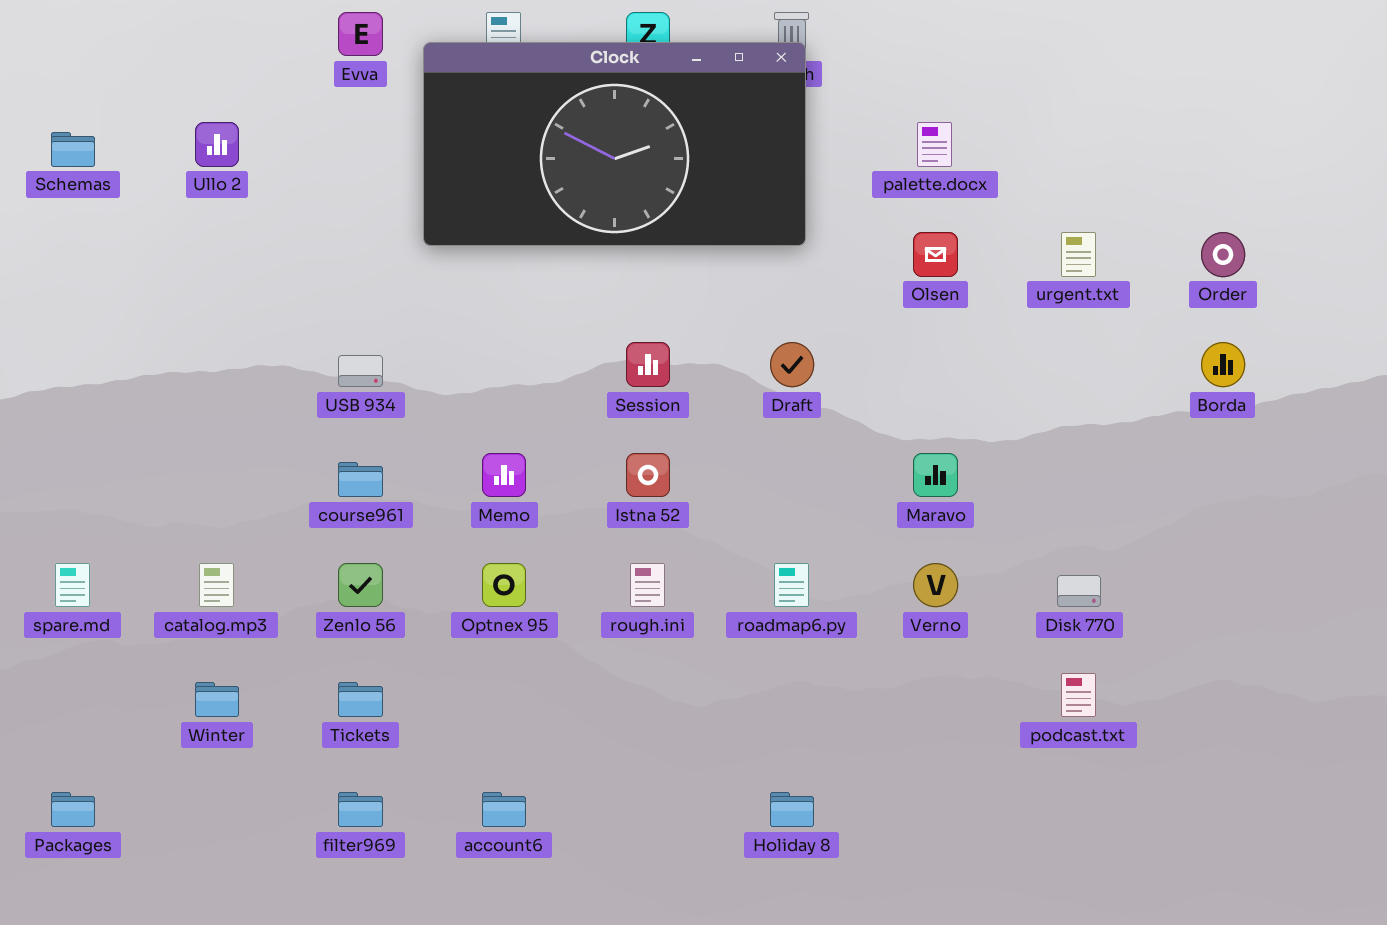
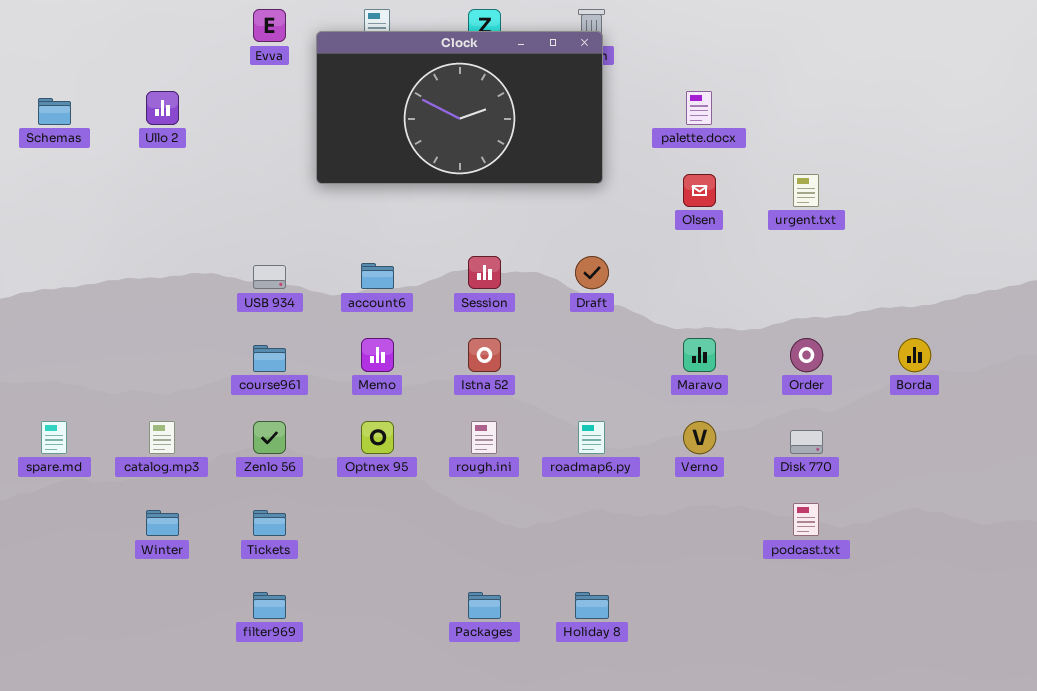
Order: [1201,232,1245,277] -> [790,338,823,372], moved
Borda: [1201,342,1245,387] -> [898,338,931,372], moved
Packages: [51,792,95,827] -> [468,592,501,619], moved
account6: [482,792,526,827] -> [361,263,394,289], moved

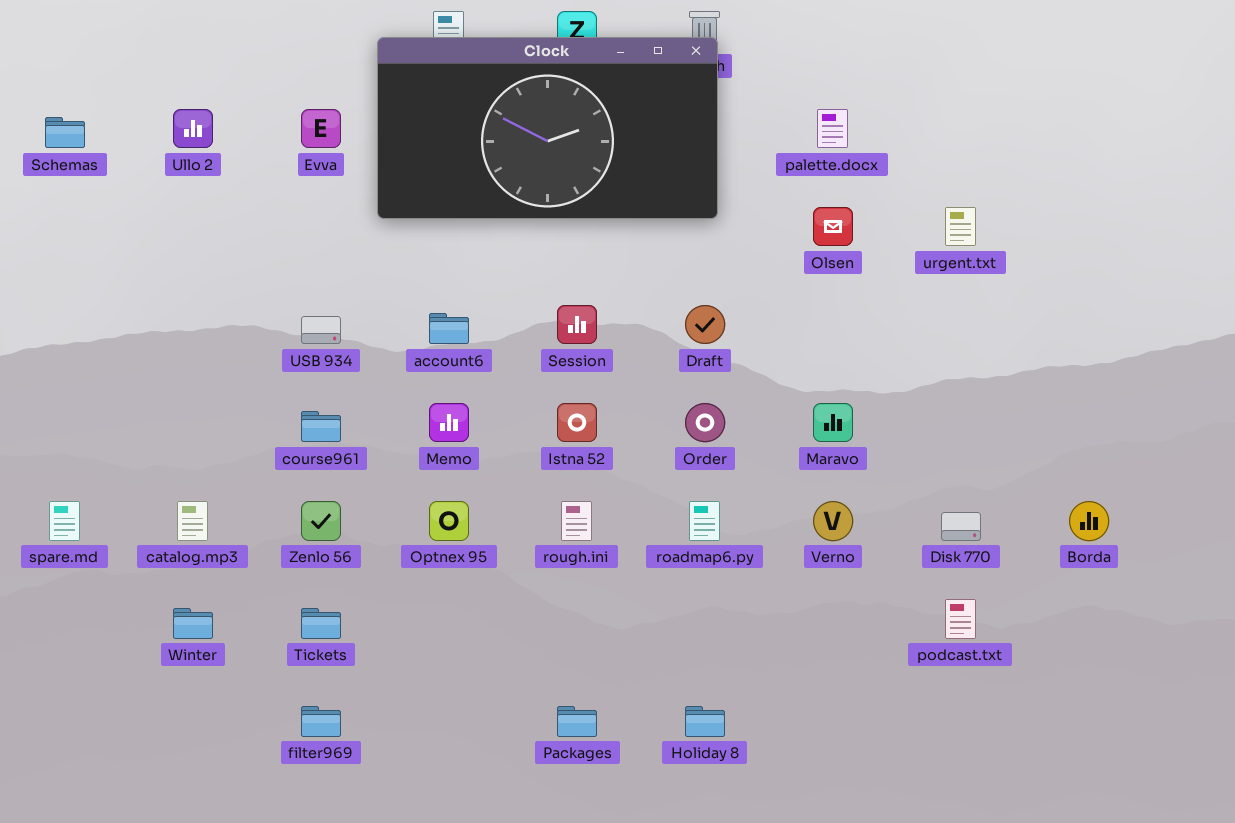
Evva: [253,9,286,42] -> [301,109,341,148], moved
Order: [790,338,823,372] -> [685,403,725,442], moved
Borda: [898,338,931,372] -> [1069,501,1109,541], moved

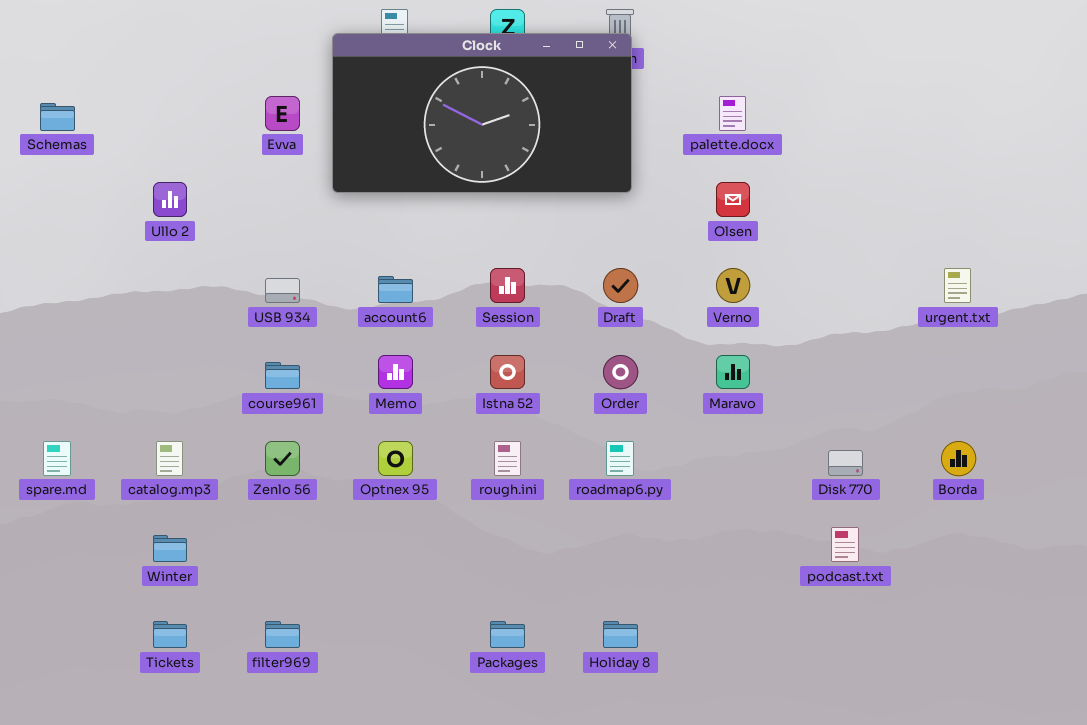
Ullo 2: [173,109,213,148] -> [153,182,187,217], moved
urgent.txt: [945,207,976,246] -> [944,268,971,303], moved
Verno: [813,501,853,541] -> [716,268,750,303], moved
Tickets: [301,608,341,639] -> [153,621,187,648], moved

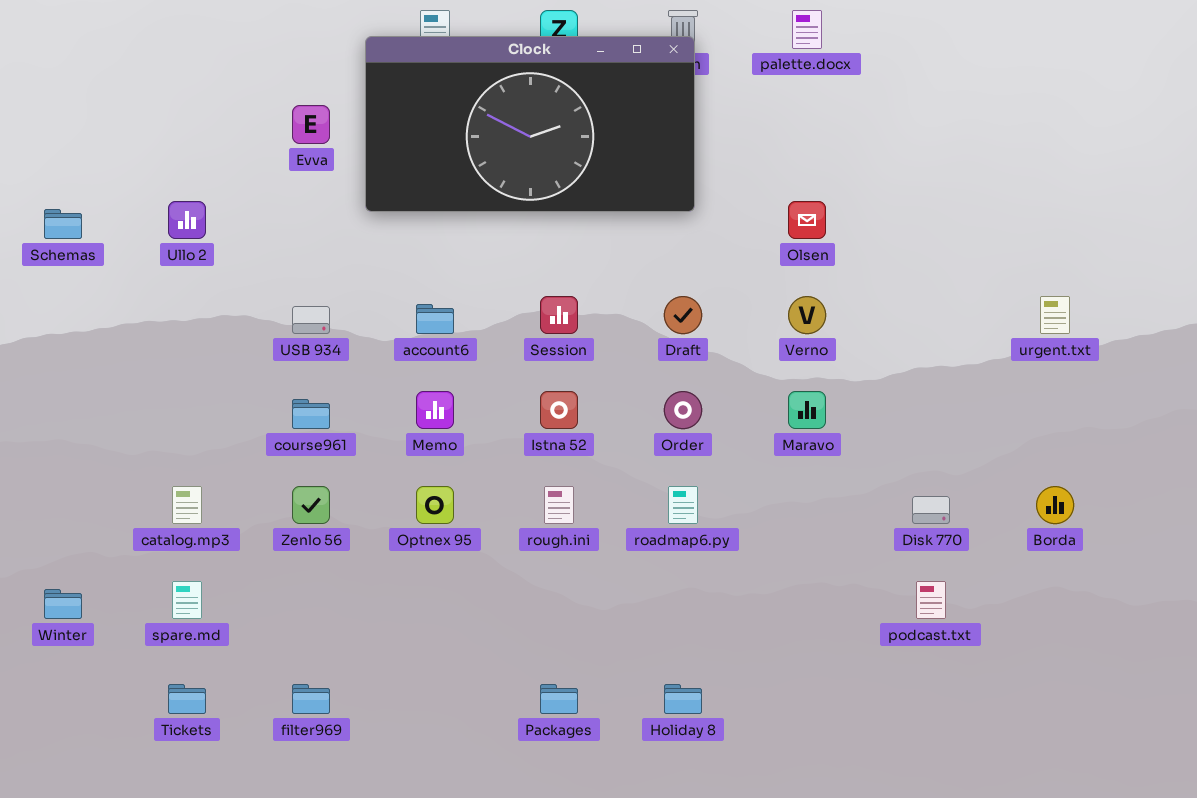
palette.docx: [719,96,746,131] -> [792,10,822,49], moved
Schemas: [40,103,75,131] -> [44,209,82,239], moved
spare.md: [43,441,71,476] -> [172,581,202,619], moved
Winter: [153,535,187,562] -> [44,589,82,619], moved

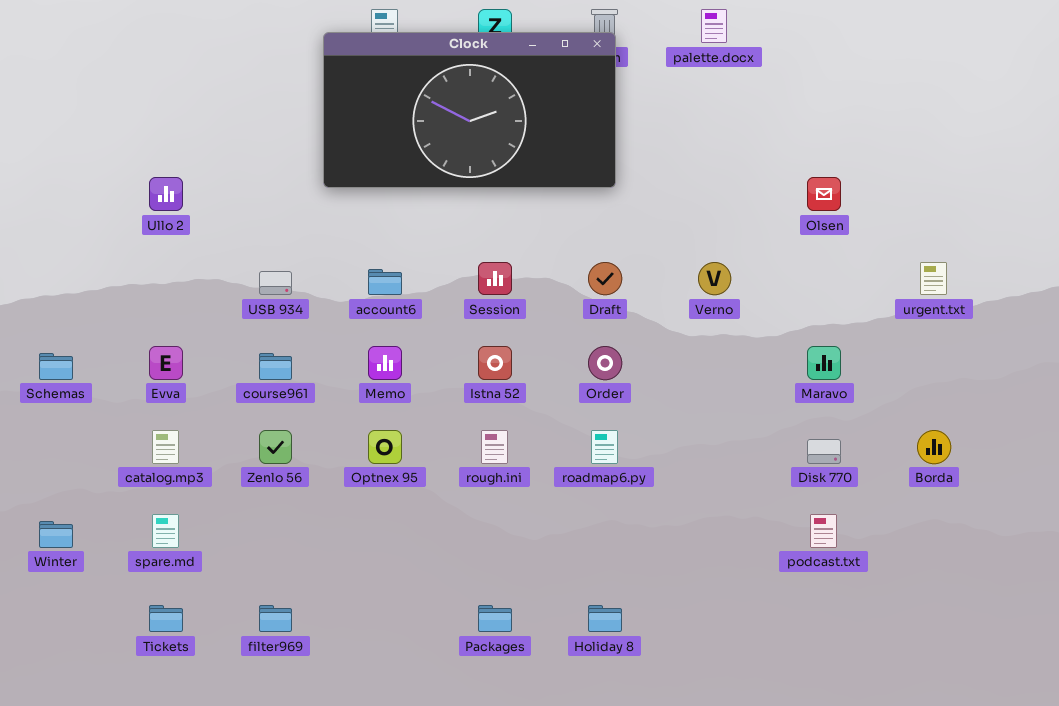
Evva: [292,105,330,144] -> [149,346,183,380], moved
Olsen: [788,201,826,239] -> [807,177,841,211], moved
Schemas: [44,209,82,239] -> [39,353,73,380], moved
Maravo: [788,391,826,429] -> [807,346,841,380], moved

